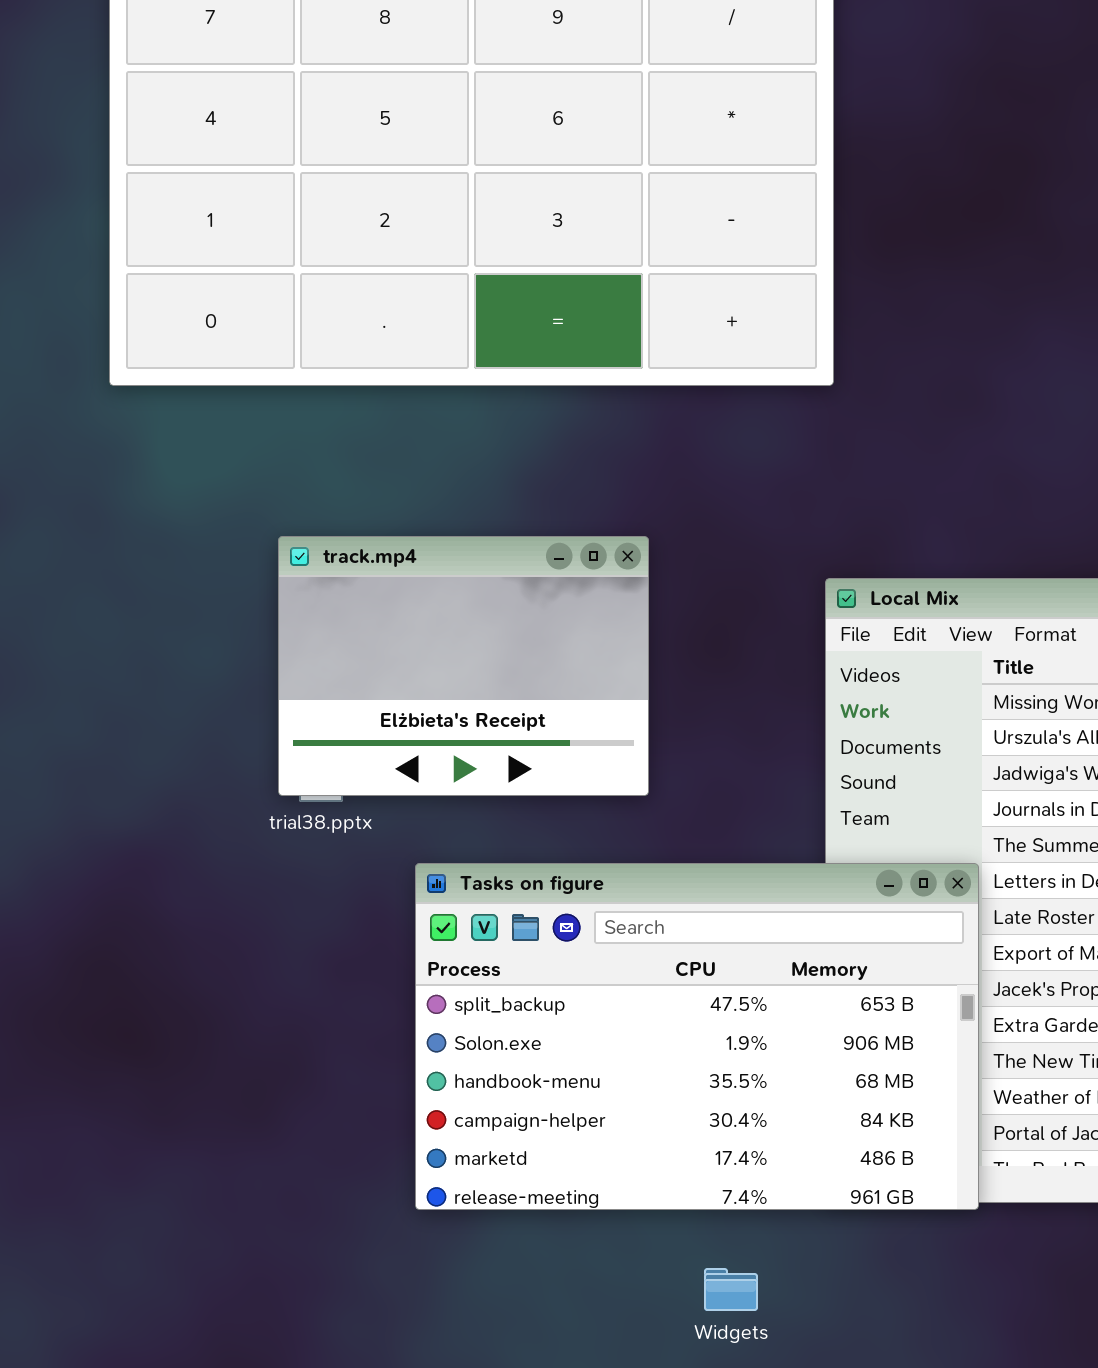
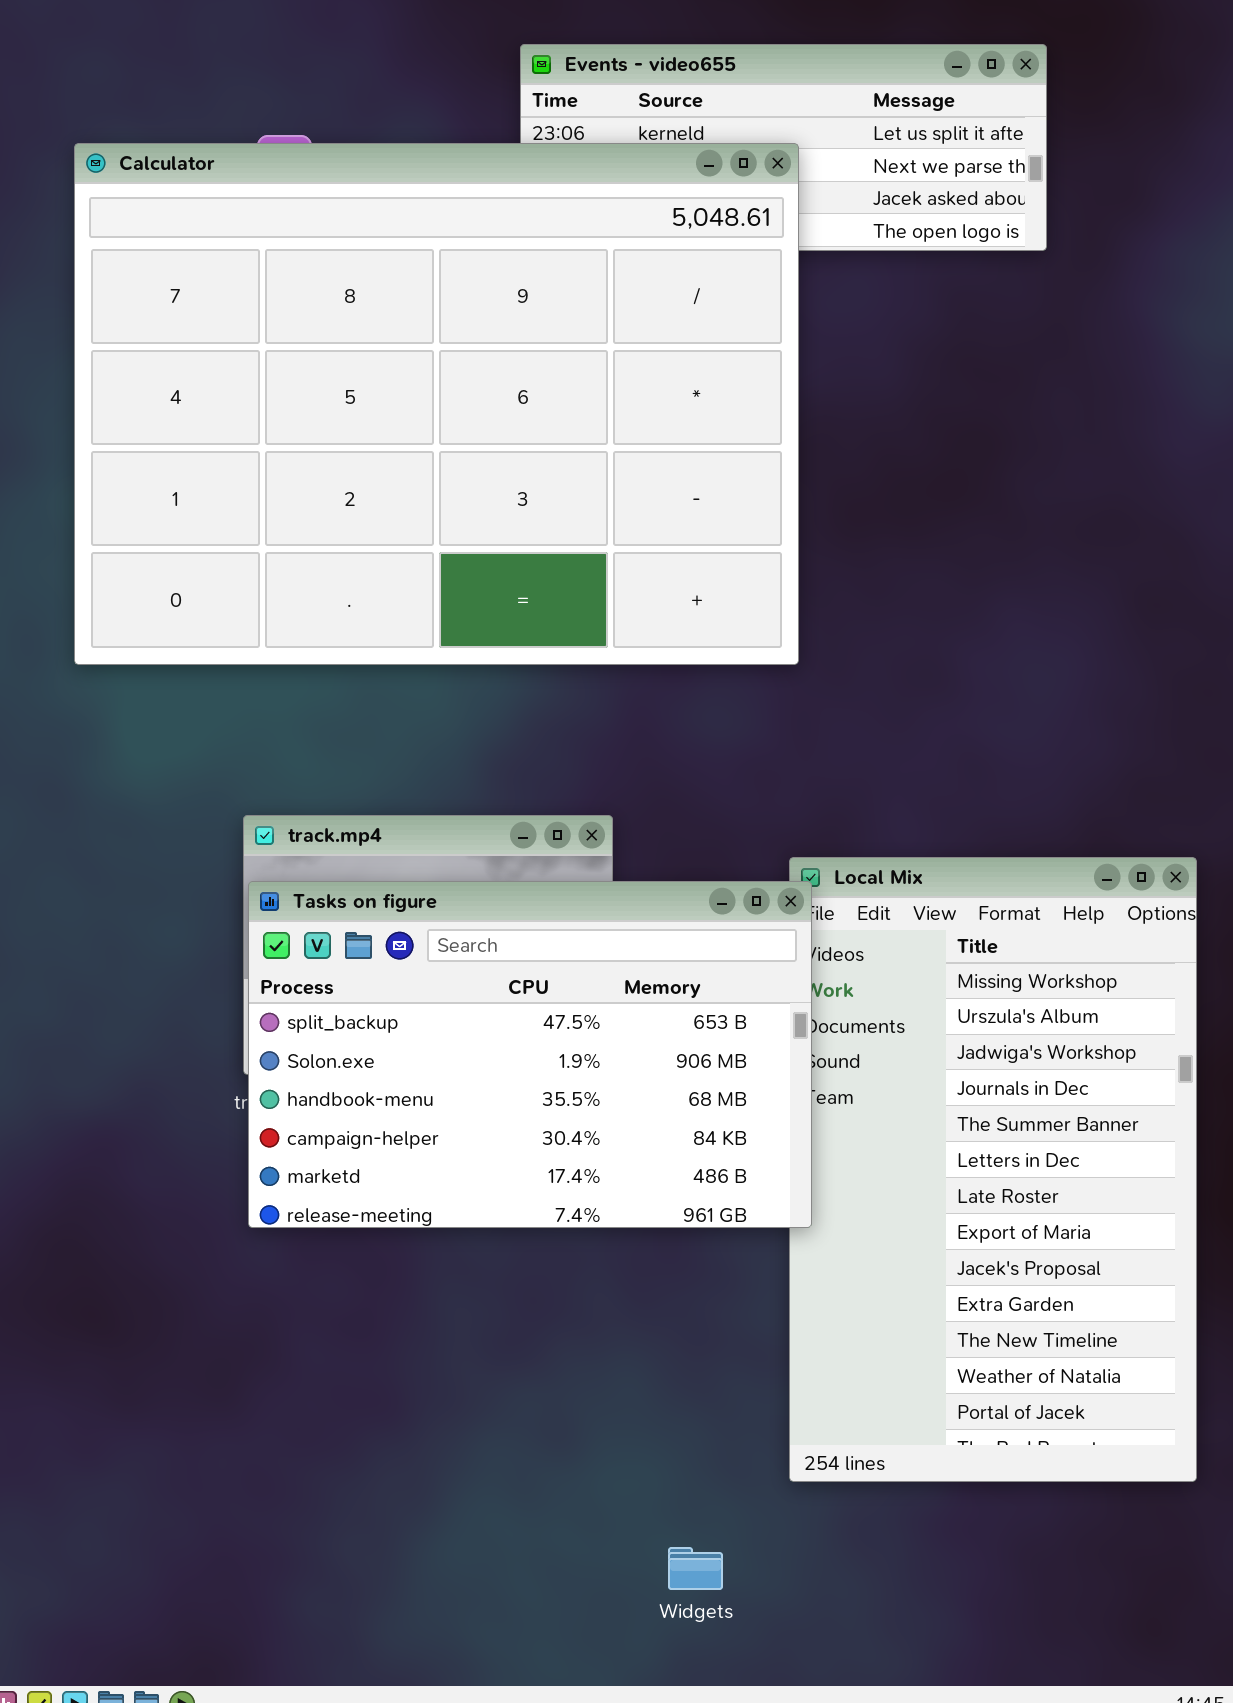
Tasks on figure: [415,863,979,1210] -> [248,881,812,1228], moved

